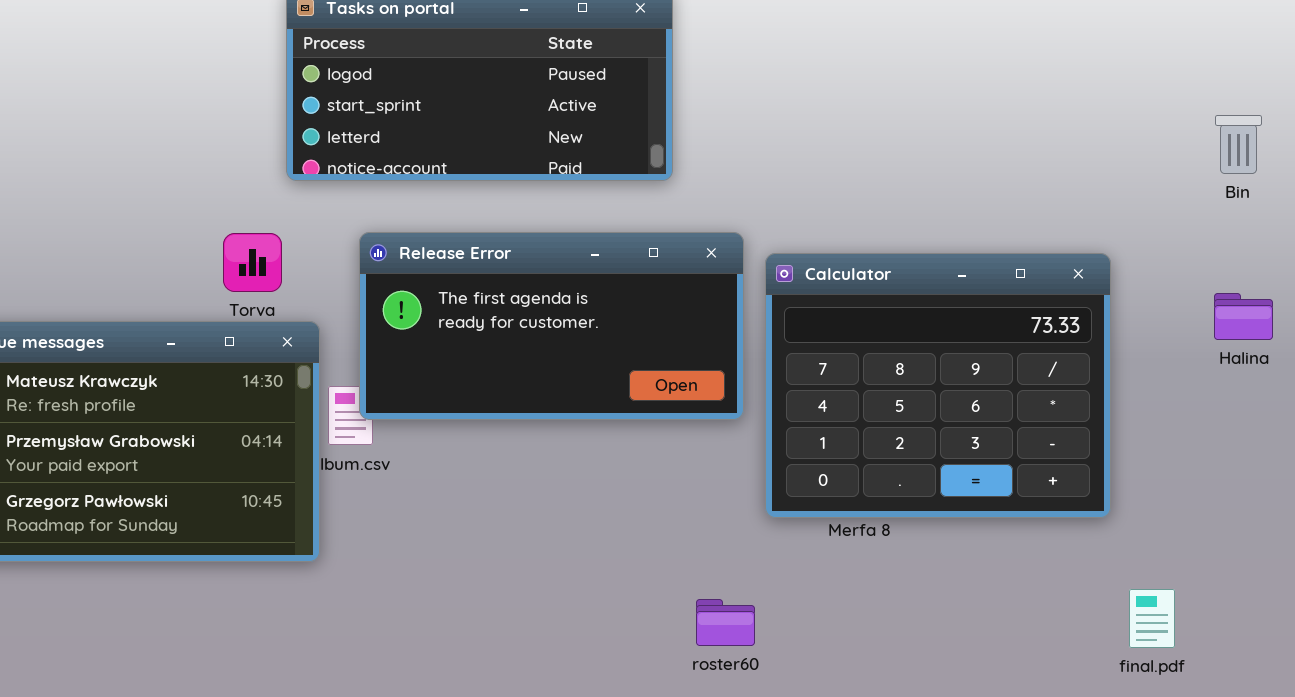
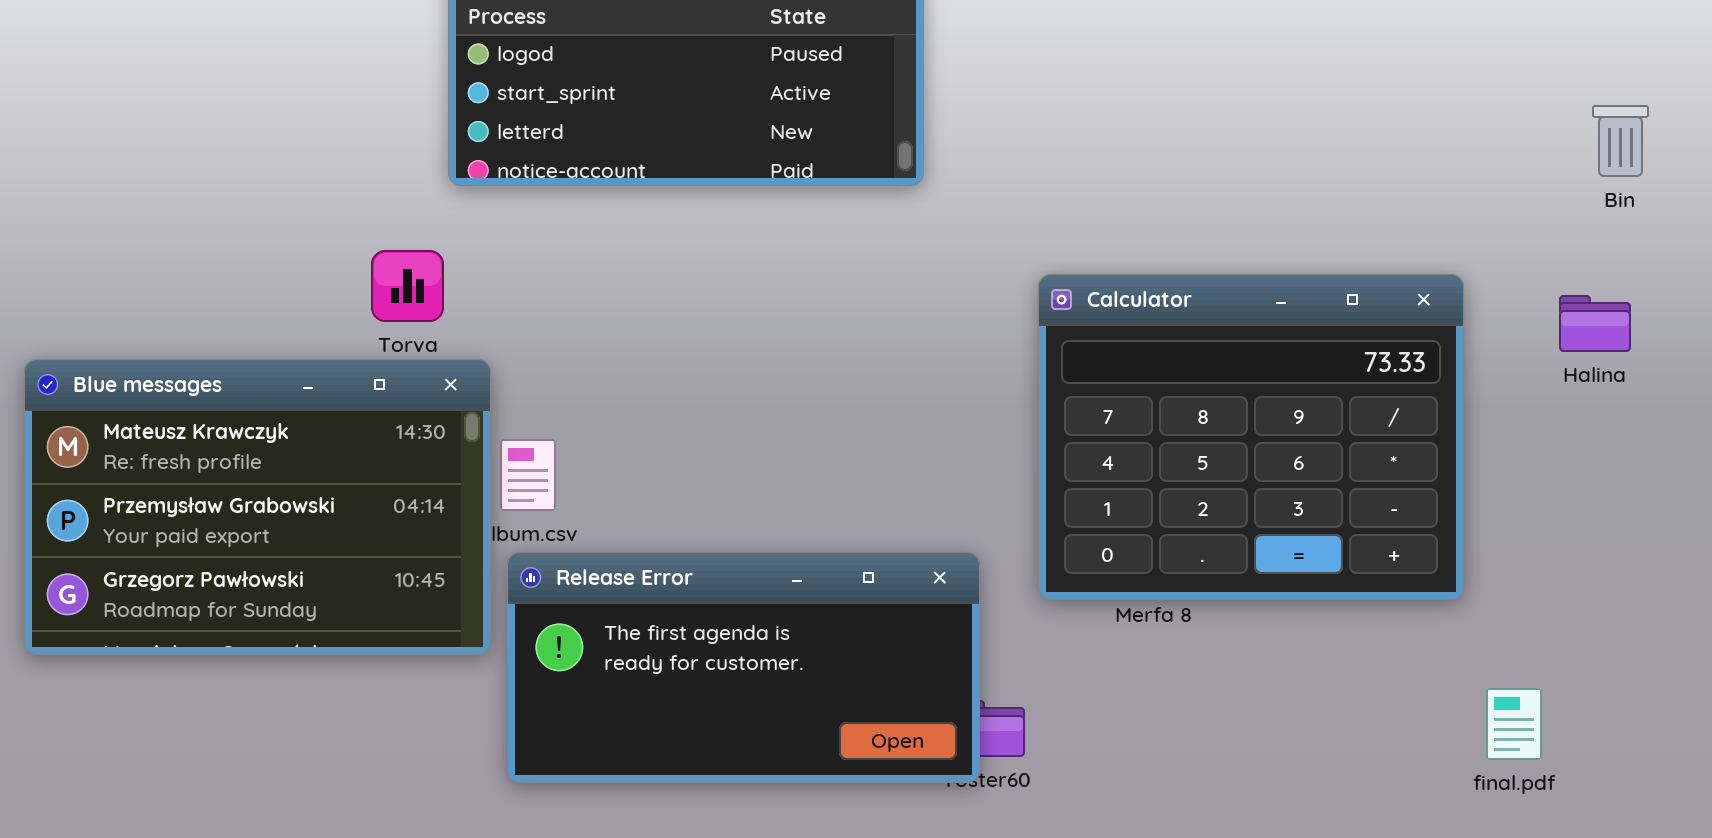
Release Error: [359,232,744,420] -> [507,552,980,783], moved
Halina: [1214,293,1273,340] -> [1559,295,1631,352], moved

